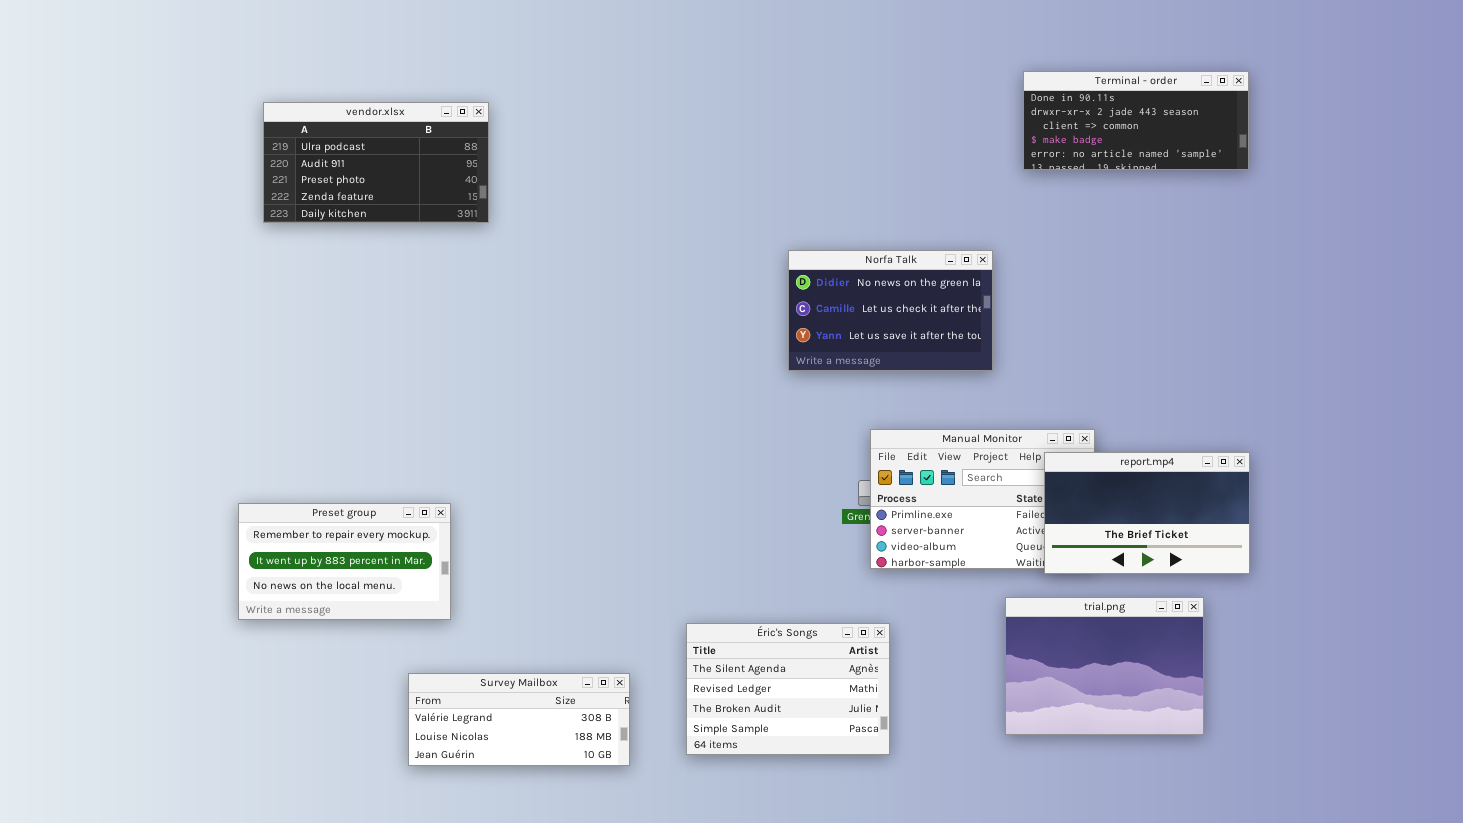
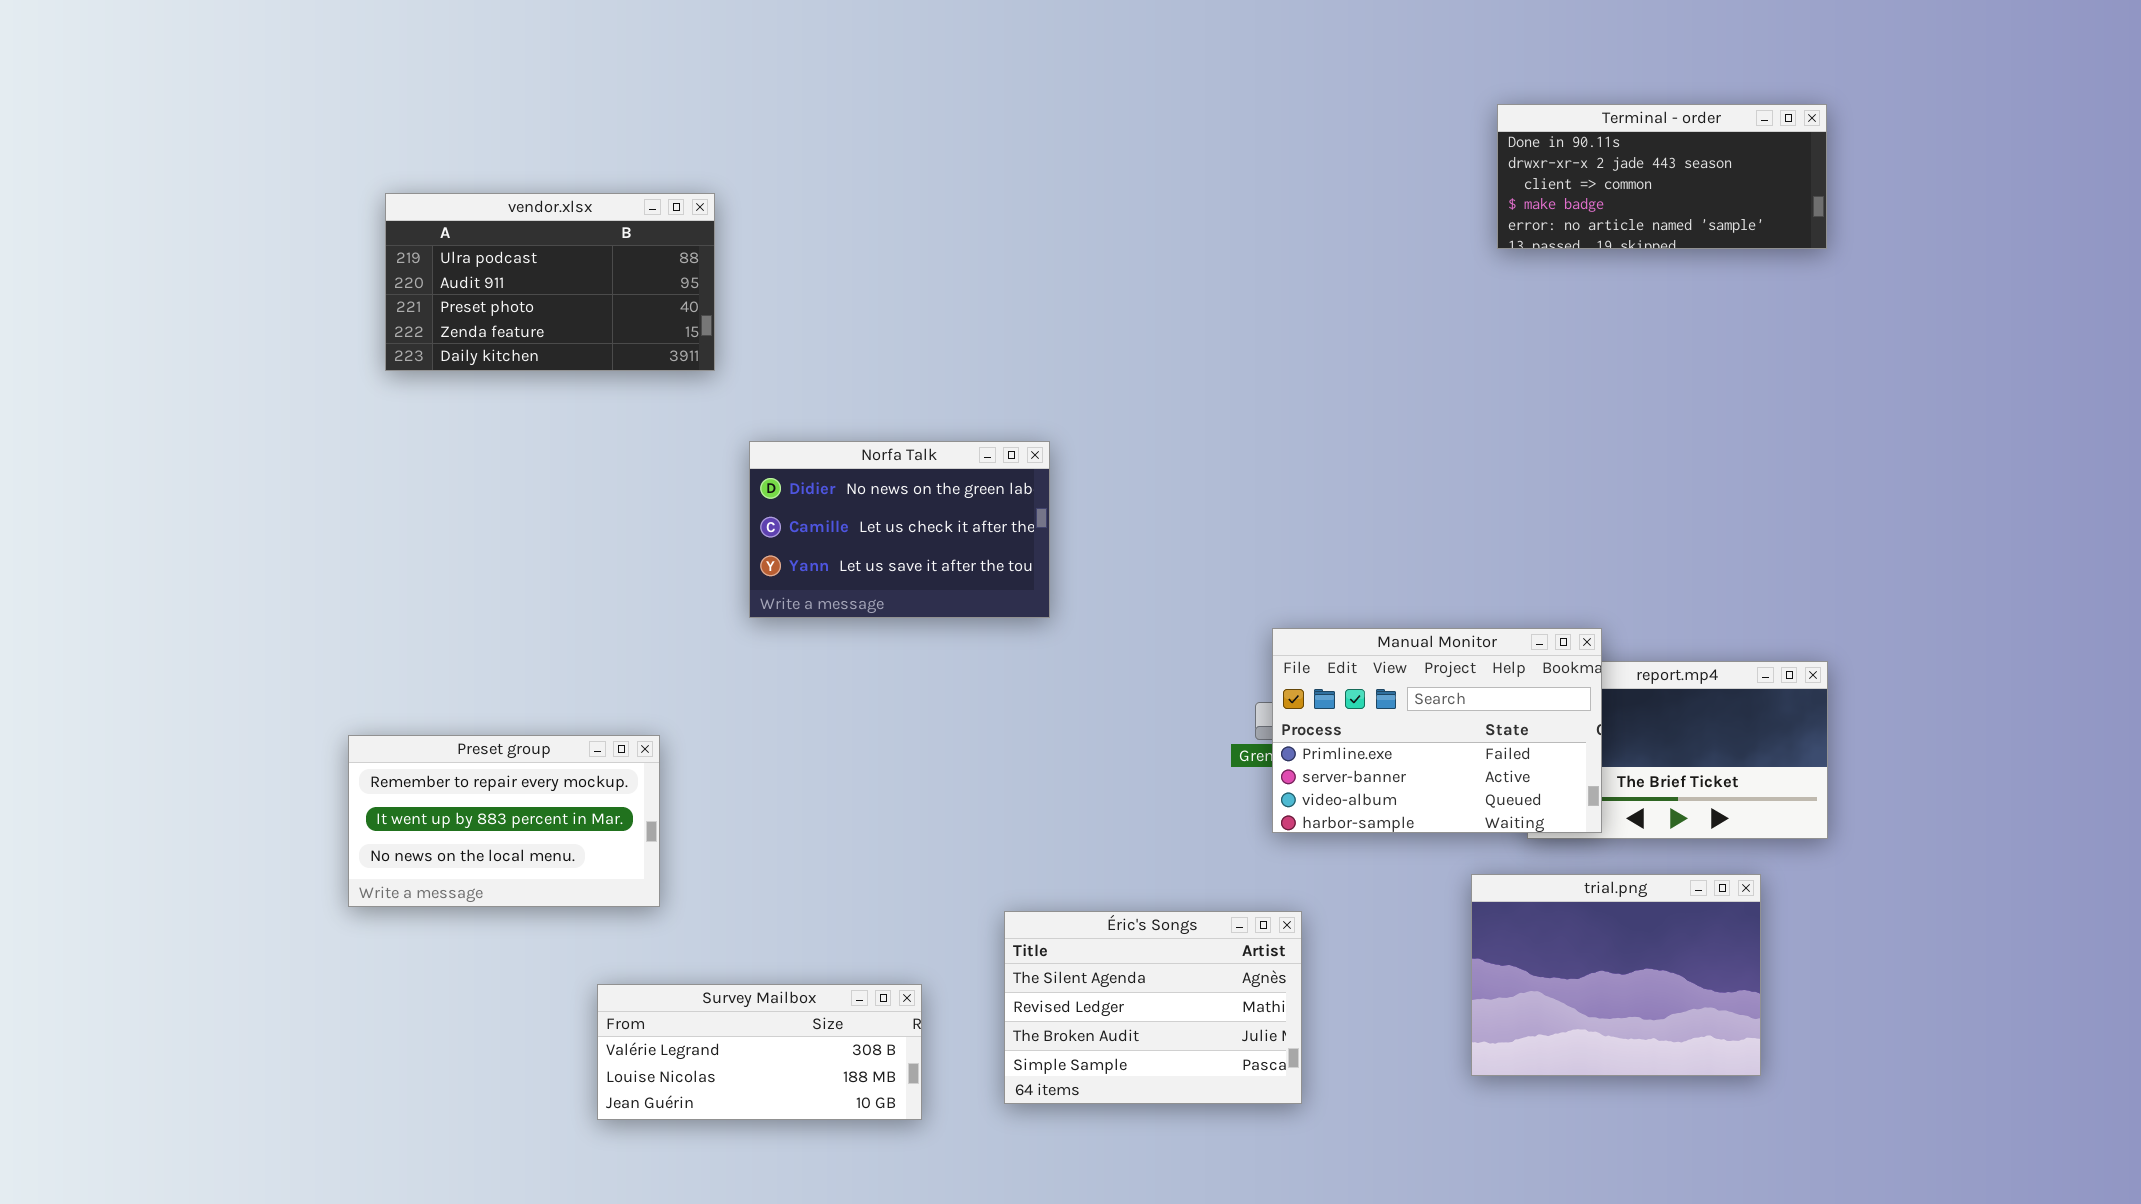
vendor.xlsx: [263,102,489,223] -> [385,193,715,371], moved
Norfa Talk: [788,250,993,371] -> [749,441,1050,618], moved
Manual Monitor: [870,429,1095,569] -> [1272,628,1602,833], raised

